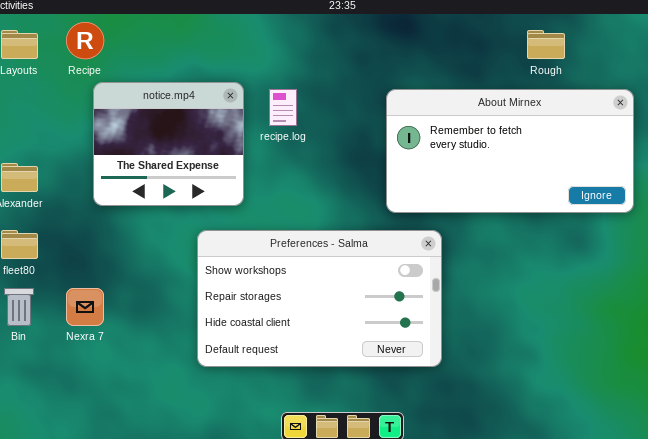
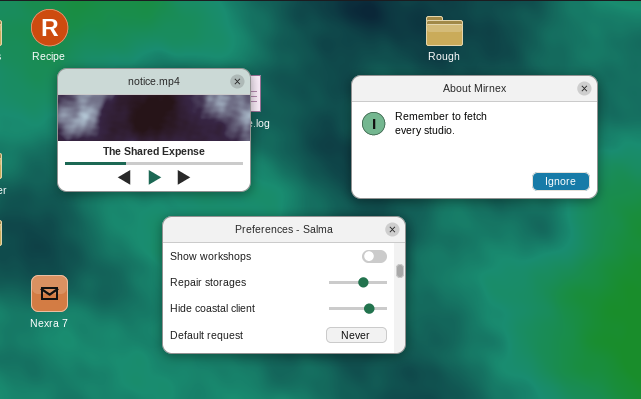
Rough: [527,30,565,59] -> [426,16,463,46], moved
notice.mp4: [93,82,244,206] -> [57,68,251,192], resized

